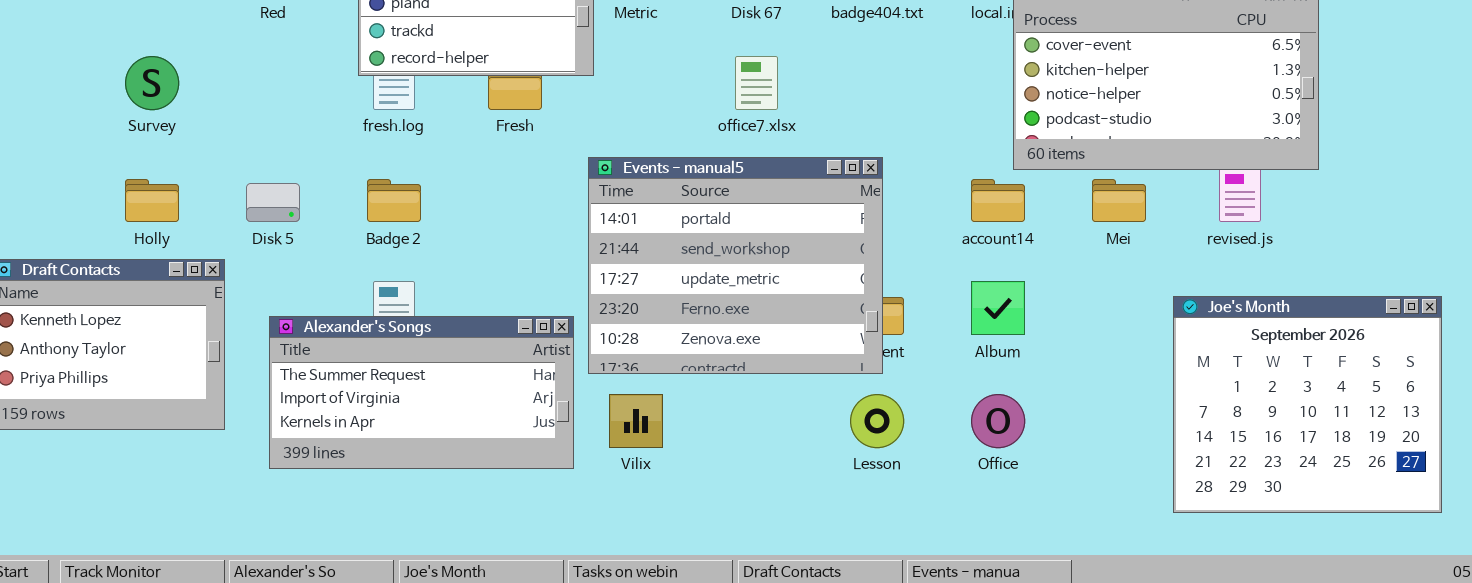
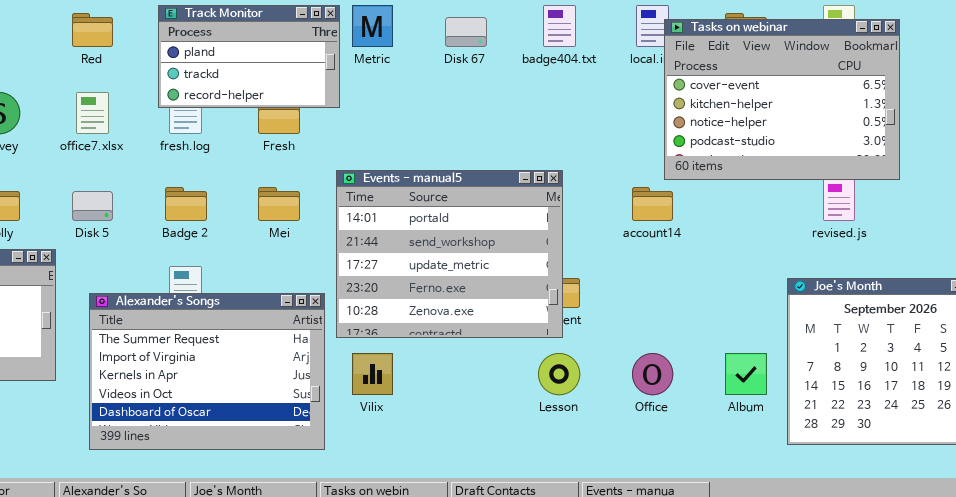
office7.xlsx: [735,56,778,110] -> [76,92,109,134], moved
Mei: [1092,179,1146,222] -> [258,187,300,221], moved
Album: [971,281,1025,335] -> [725,353,767,395], moved
Alexander's Songs: [269,316,574,469] -> [89,293,325,450], resized

